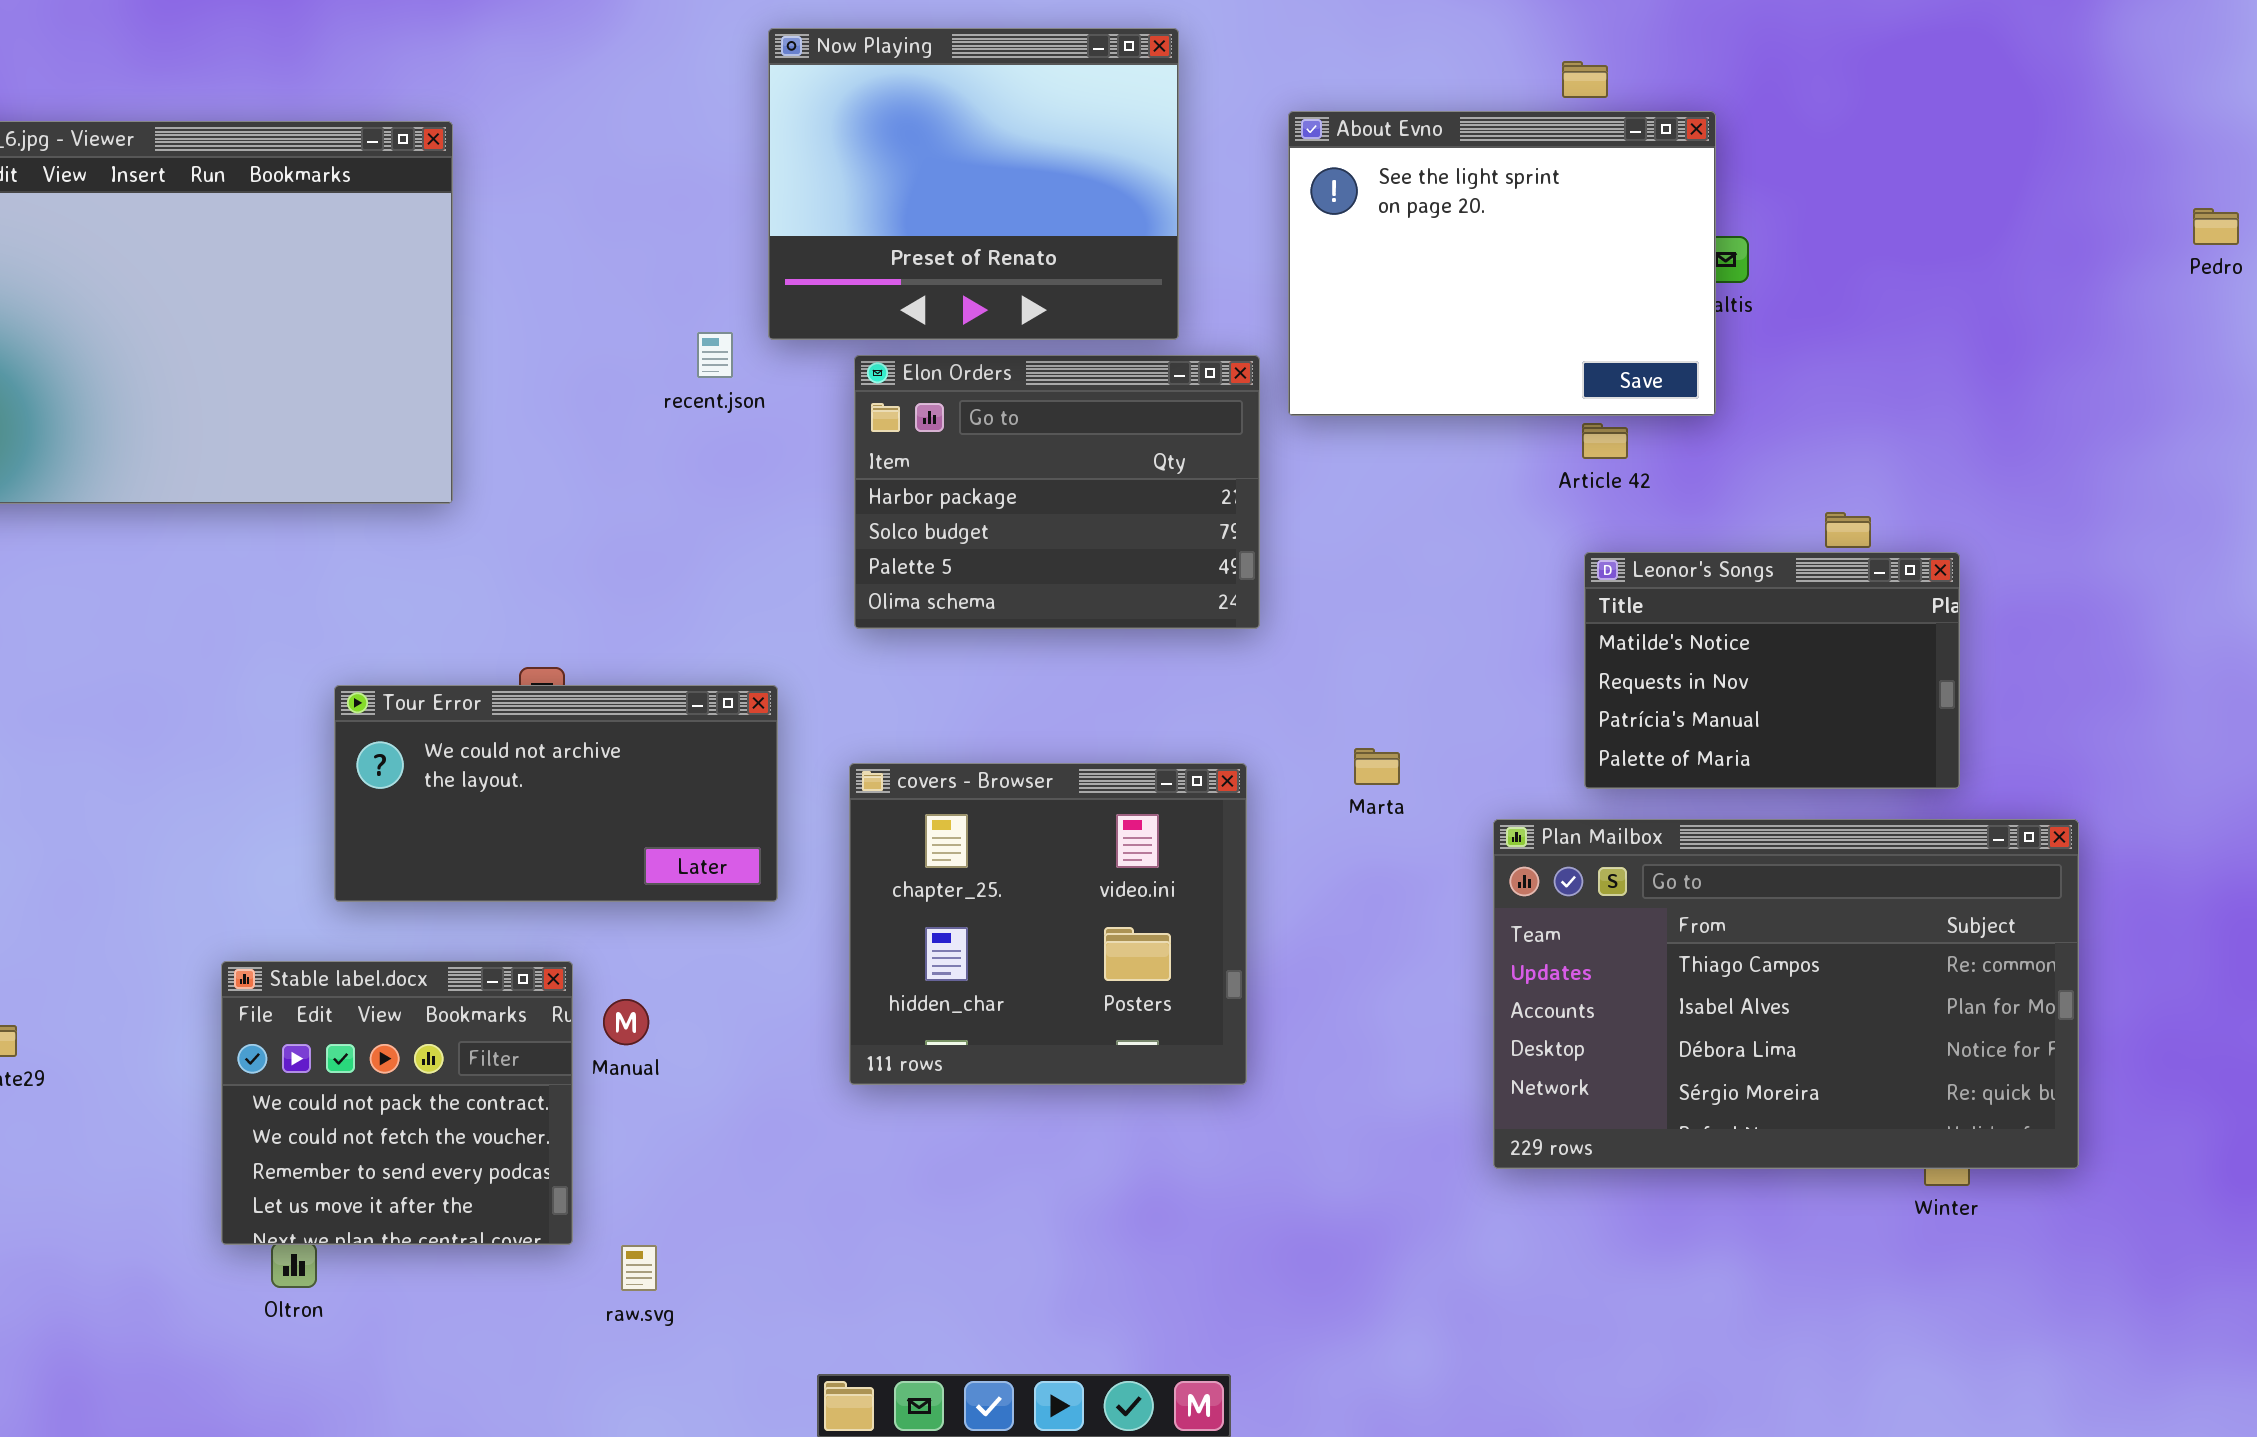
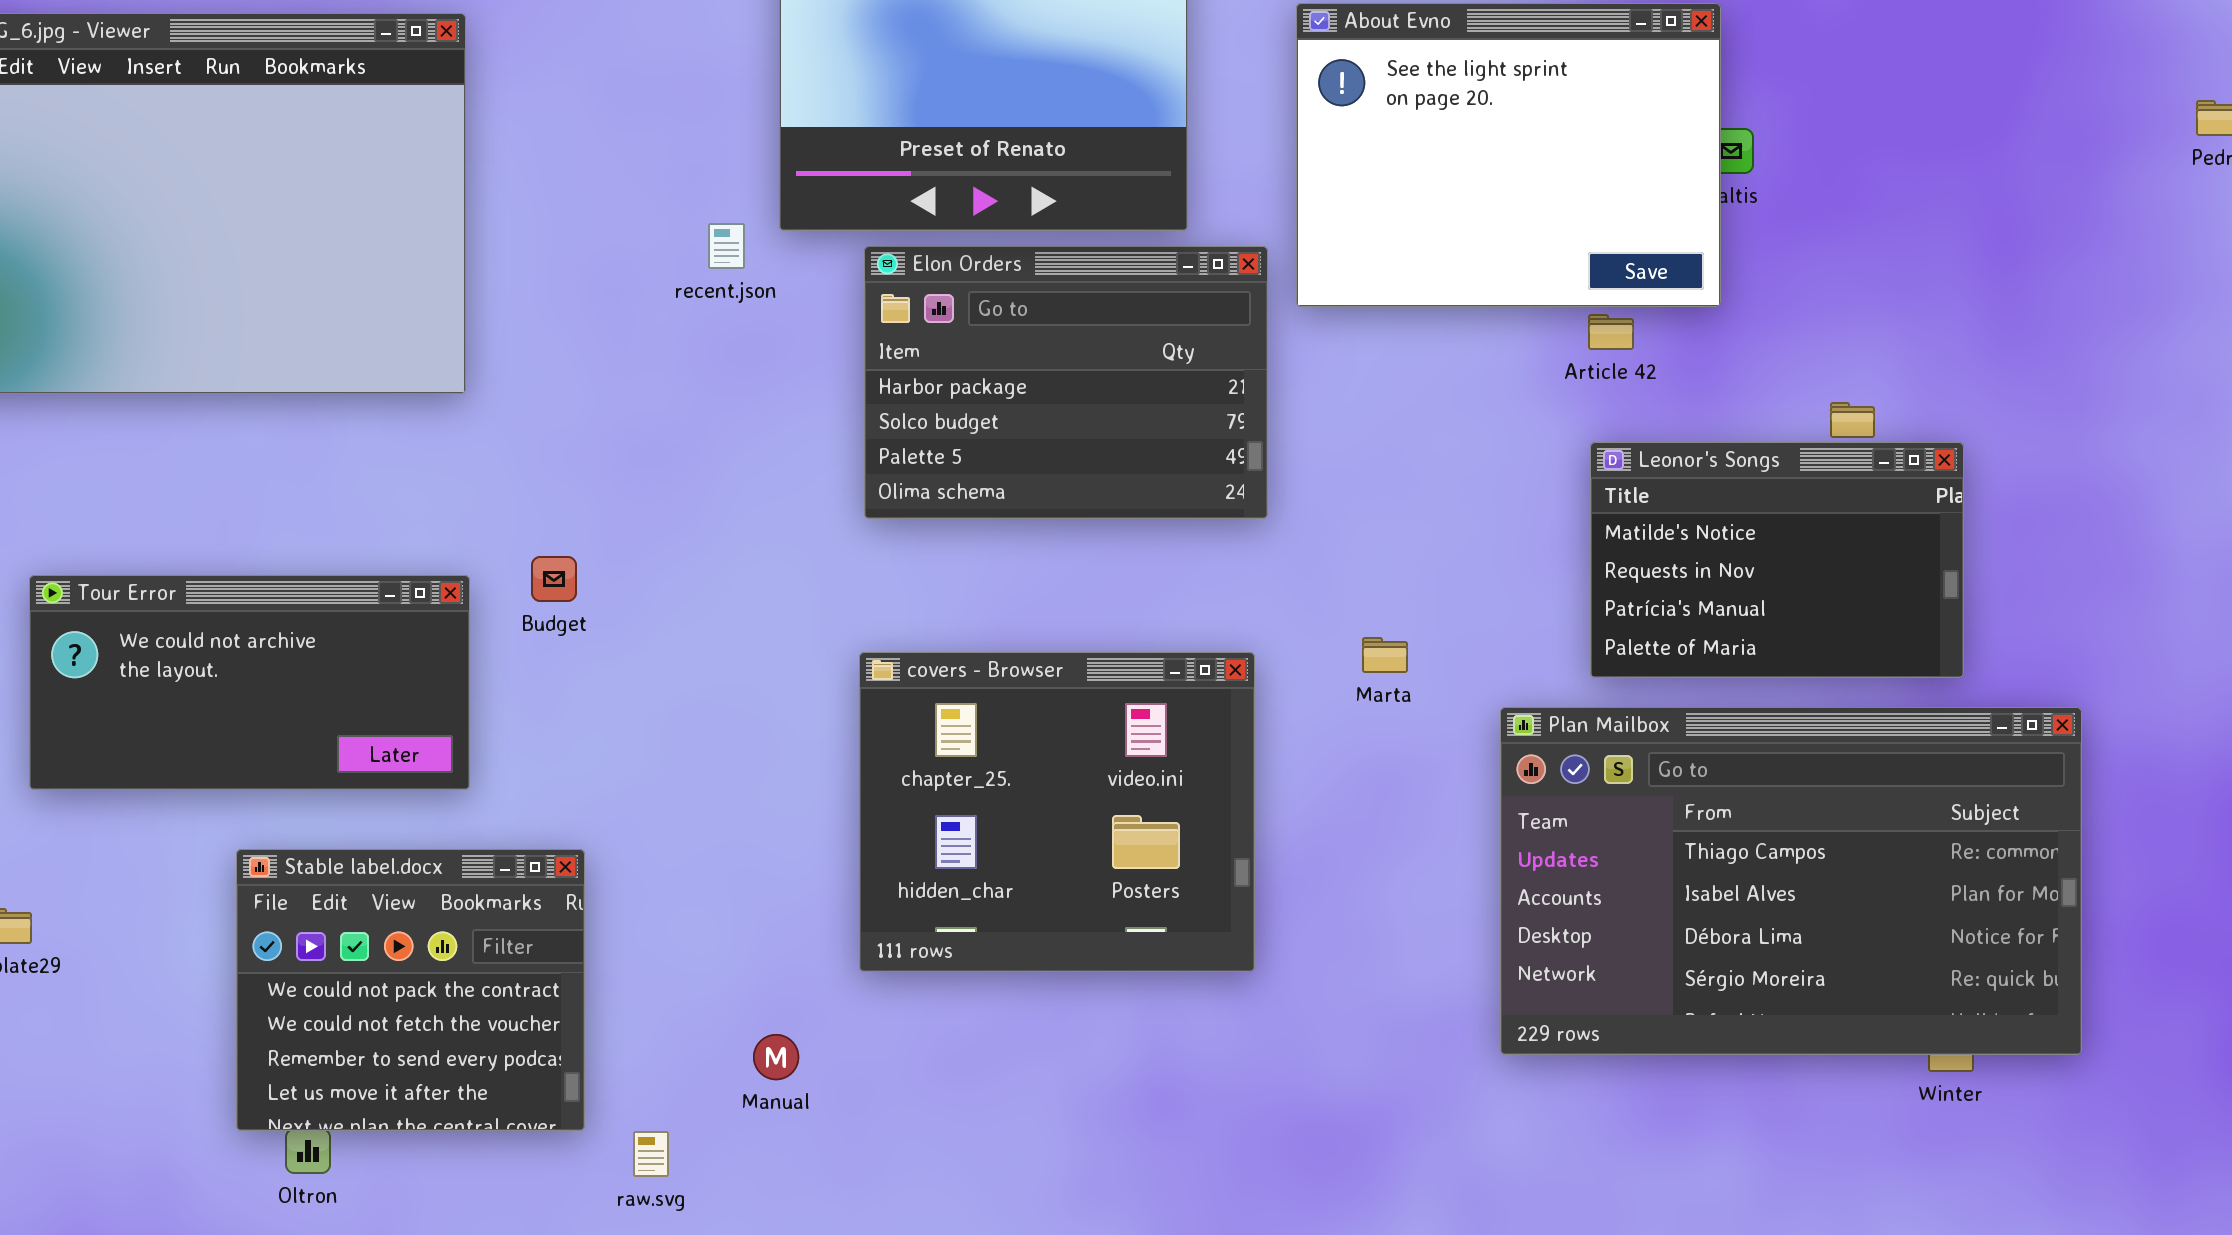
Tour Error: [334,685,778,902] -> [29,575,470,790], moved
Manual: [603,999,649,1045] -> [753,1034,799,1080], moved

